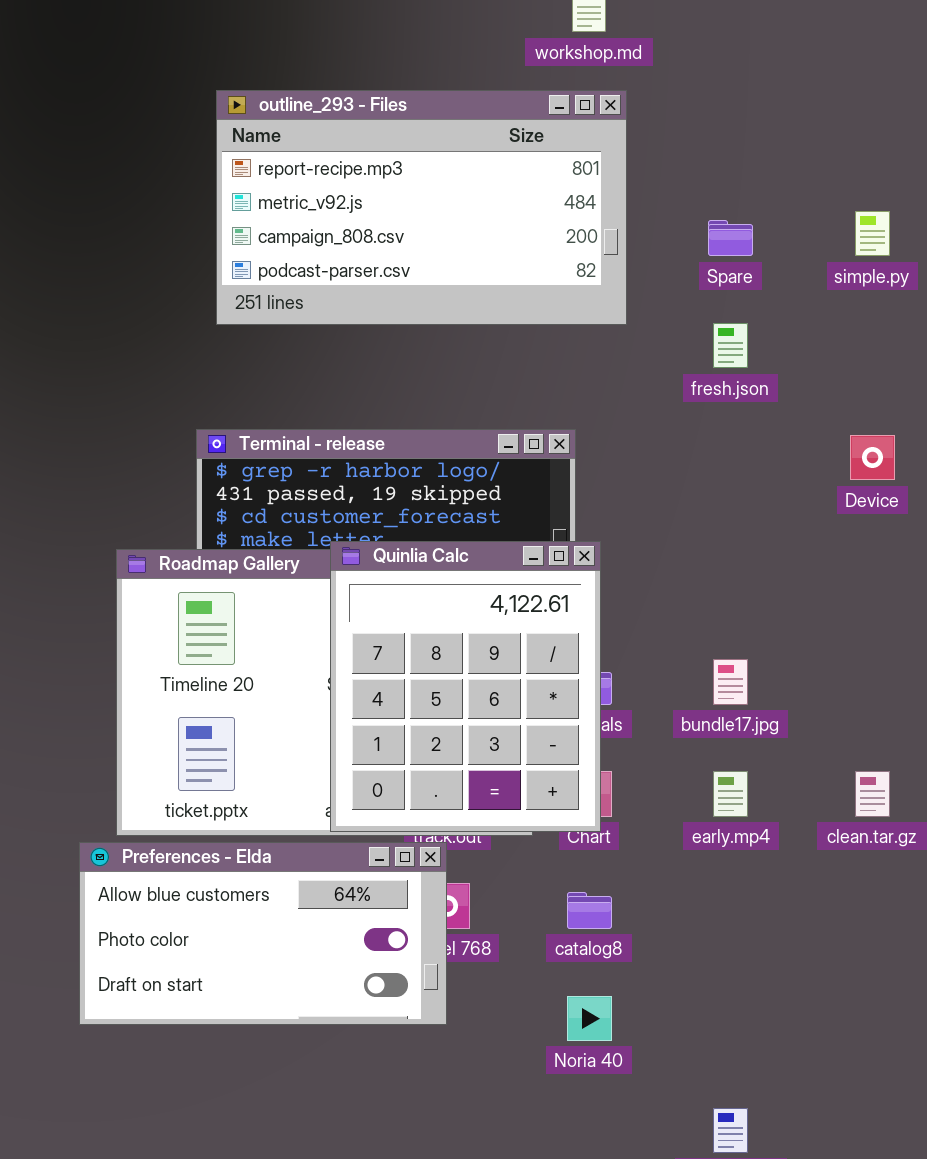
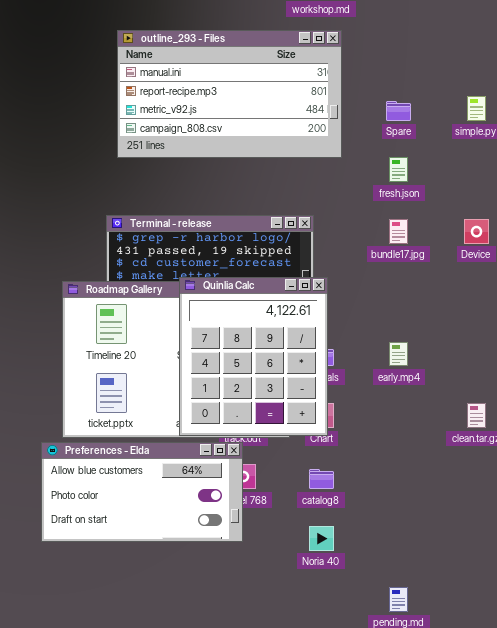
outline_293 - Files: [216,90,627,325] -> [117,30,342,158], scrolled up 1 row
bundle17.jpg: [713,659,748,705] -> [389,219,408,244], moved
early.mp4: [713,771,748,817] -> [389,342,408,366], moved

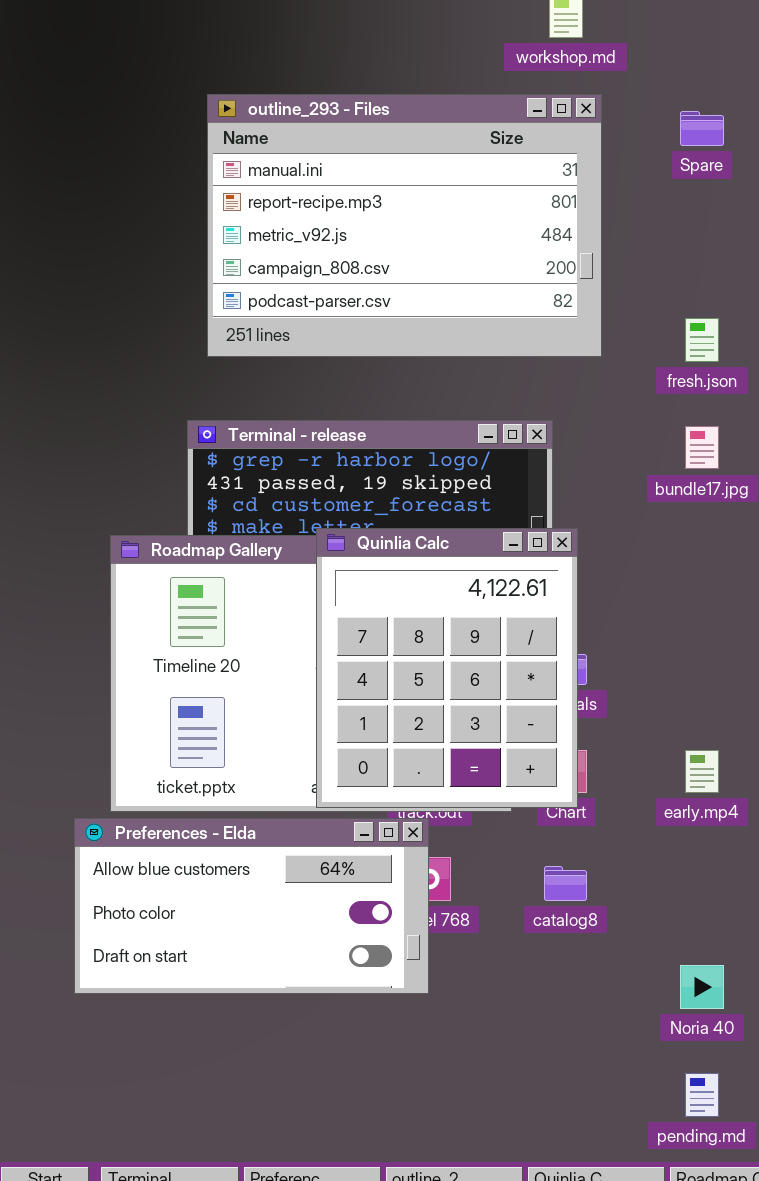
outline_293 - Files: [117,30,342,158] -> [207,94,602,357], resized
Spare: [386,101,411,121] -> [680,111,724,146], moved
early.mp4: [389,342,408,366] -> [685,750,719,793], moved
Noria 40: [309,526,334,551] -> [680,965,724,1009], moved

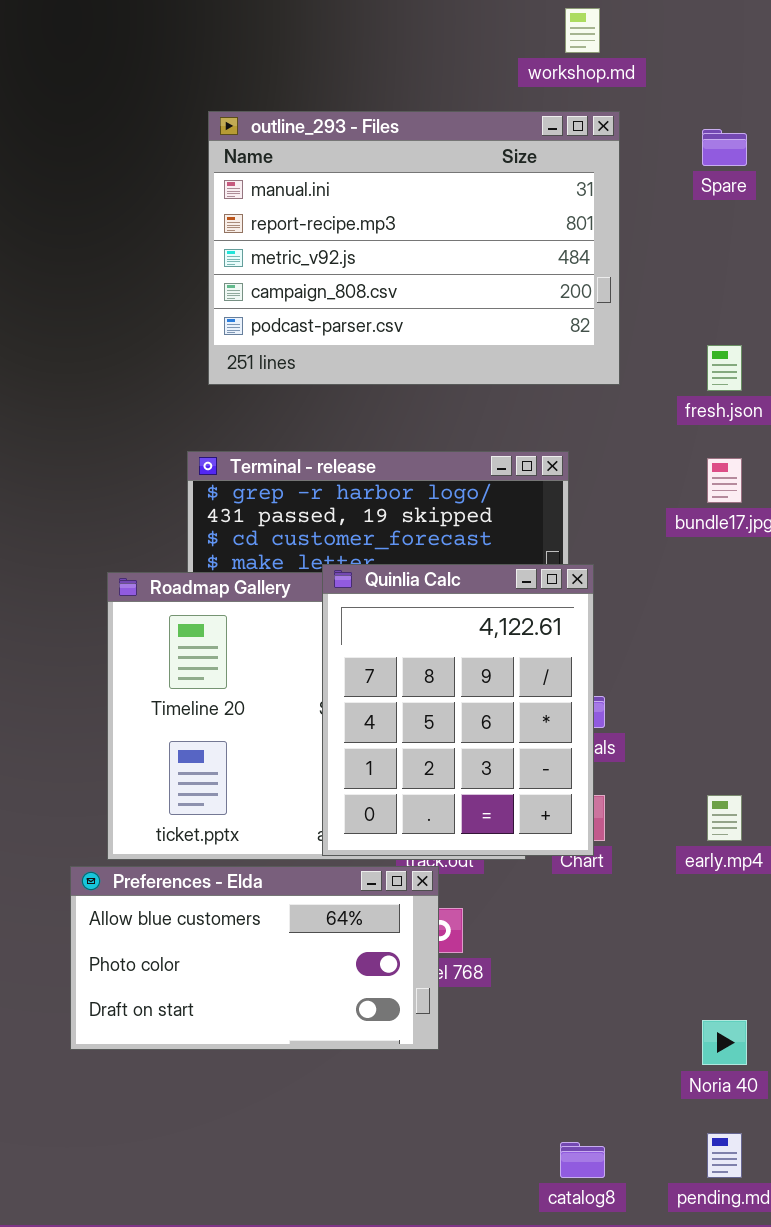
catalog8: [544,866,587,901] -> [560,1142,605,1178], moved

